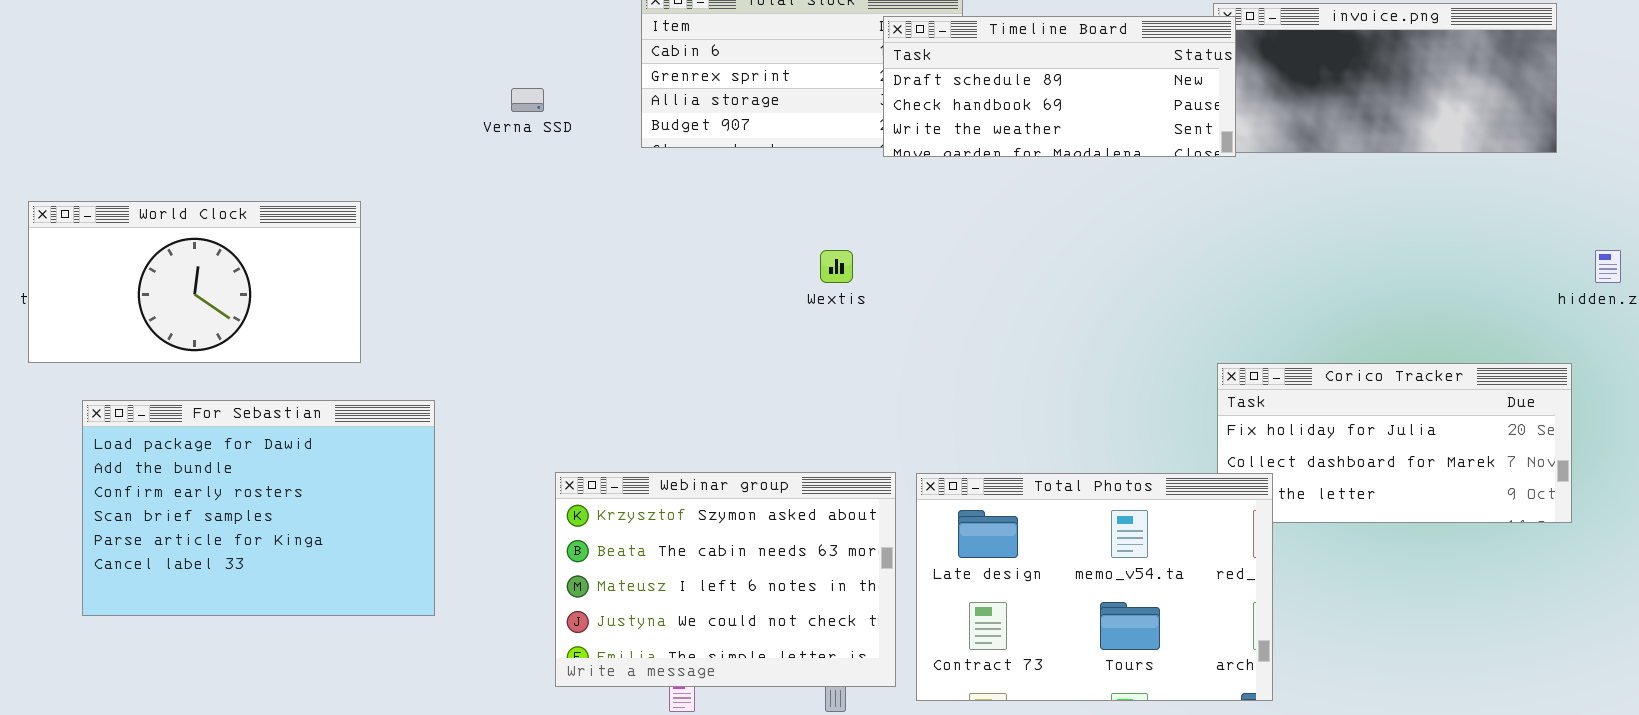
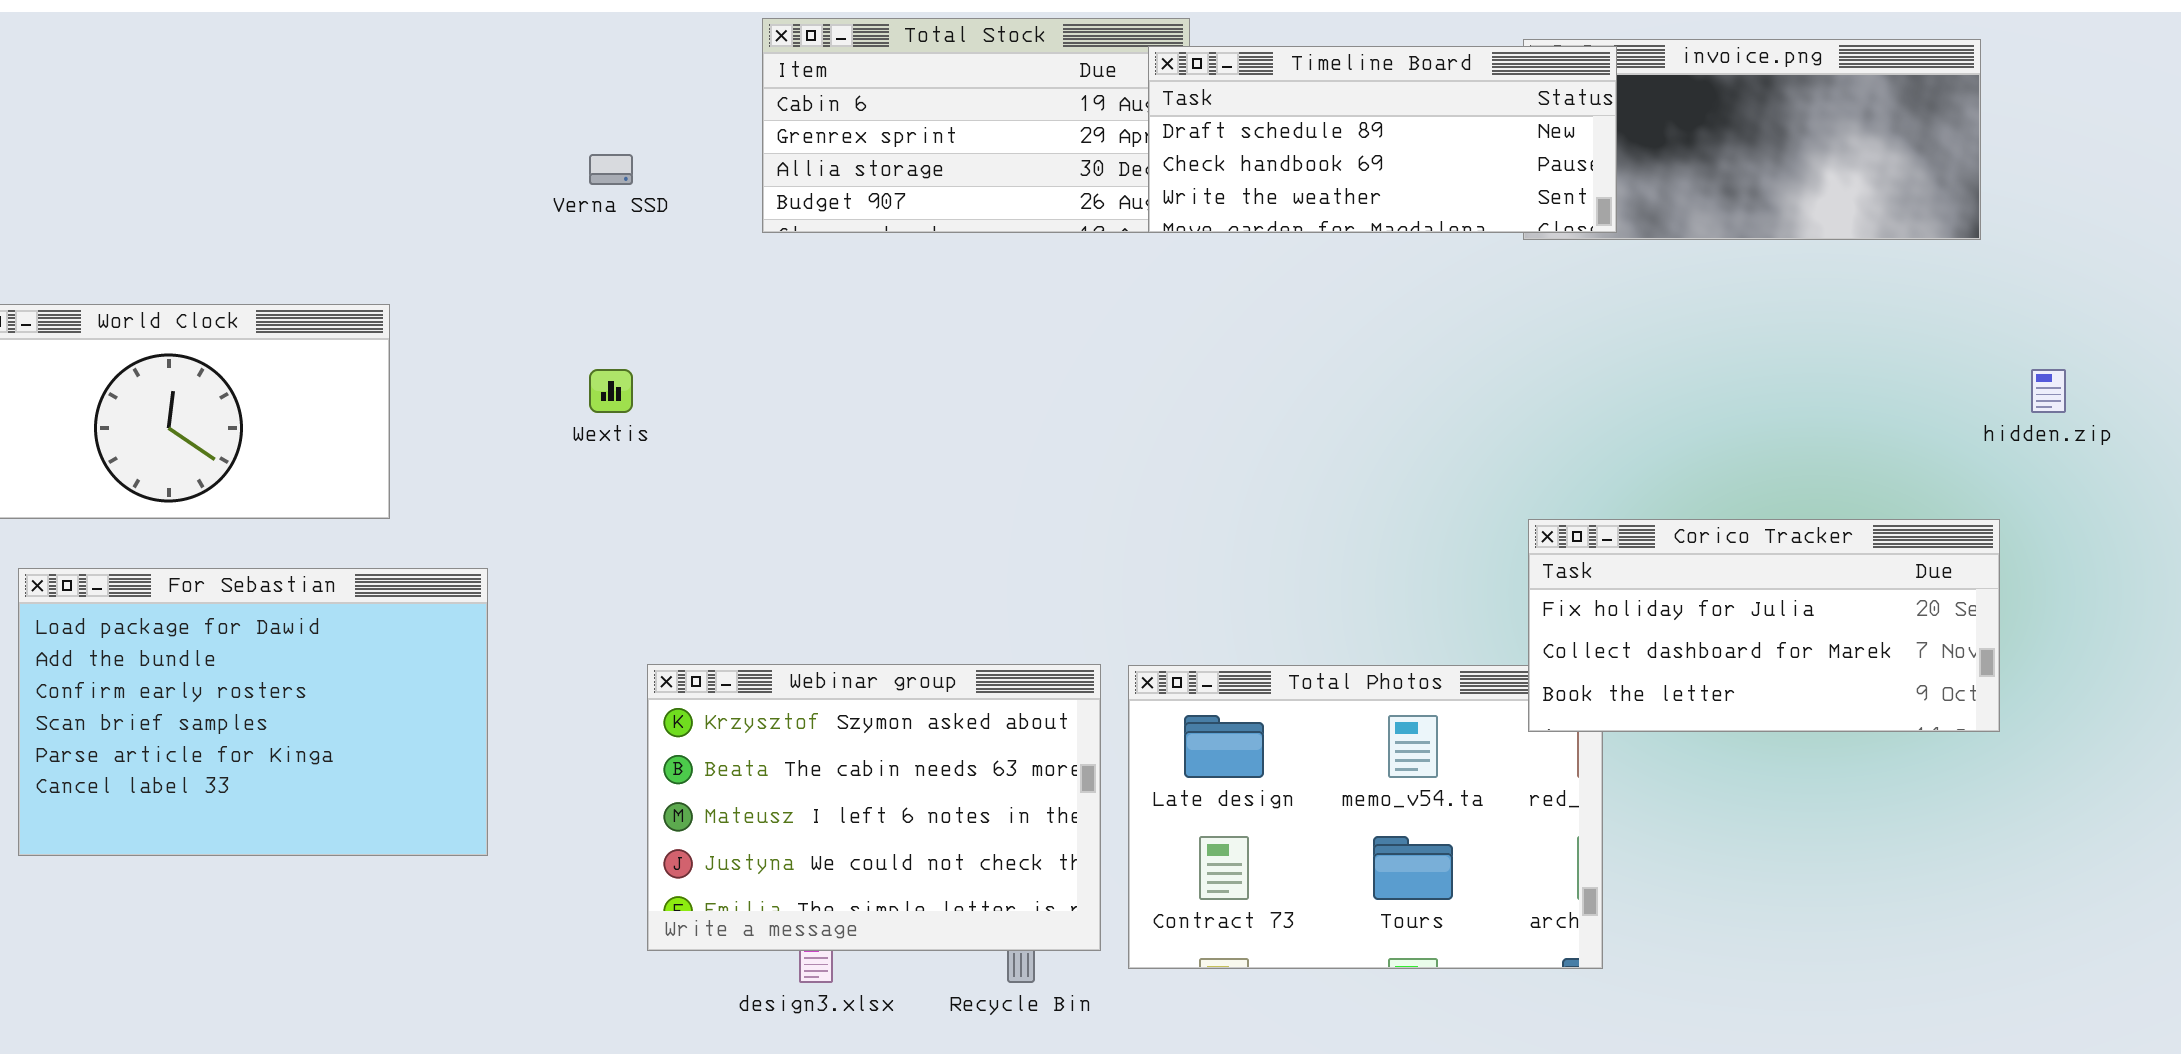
Timeline Board: [883,16,1236,157] -> [1148,46,1617,233], moved
Wextis: [820,250,853,283] -> [589,369,633,413], moved
Corico Tracker: [1217,363,1572,523] -> [1528,519,2000,732], raised

